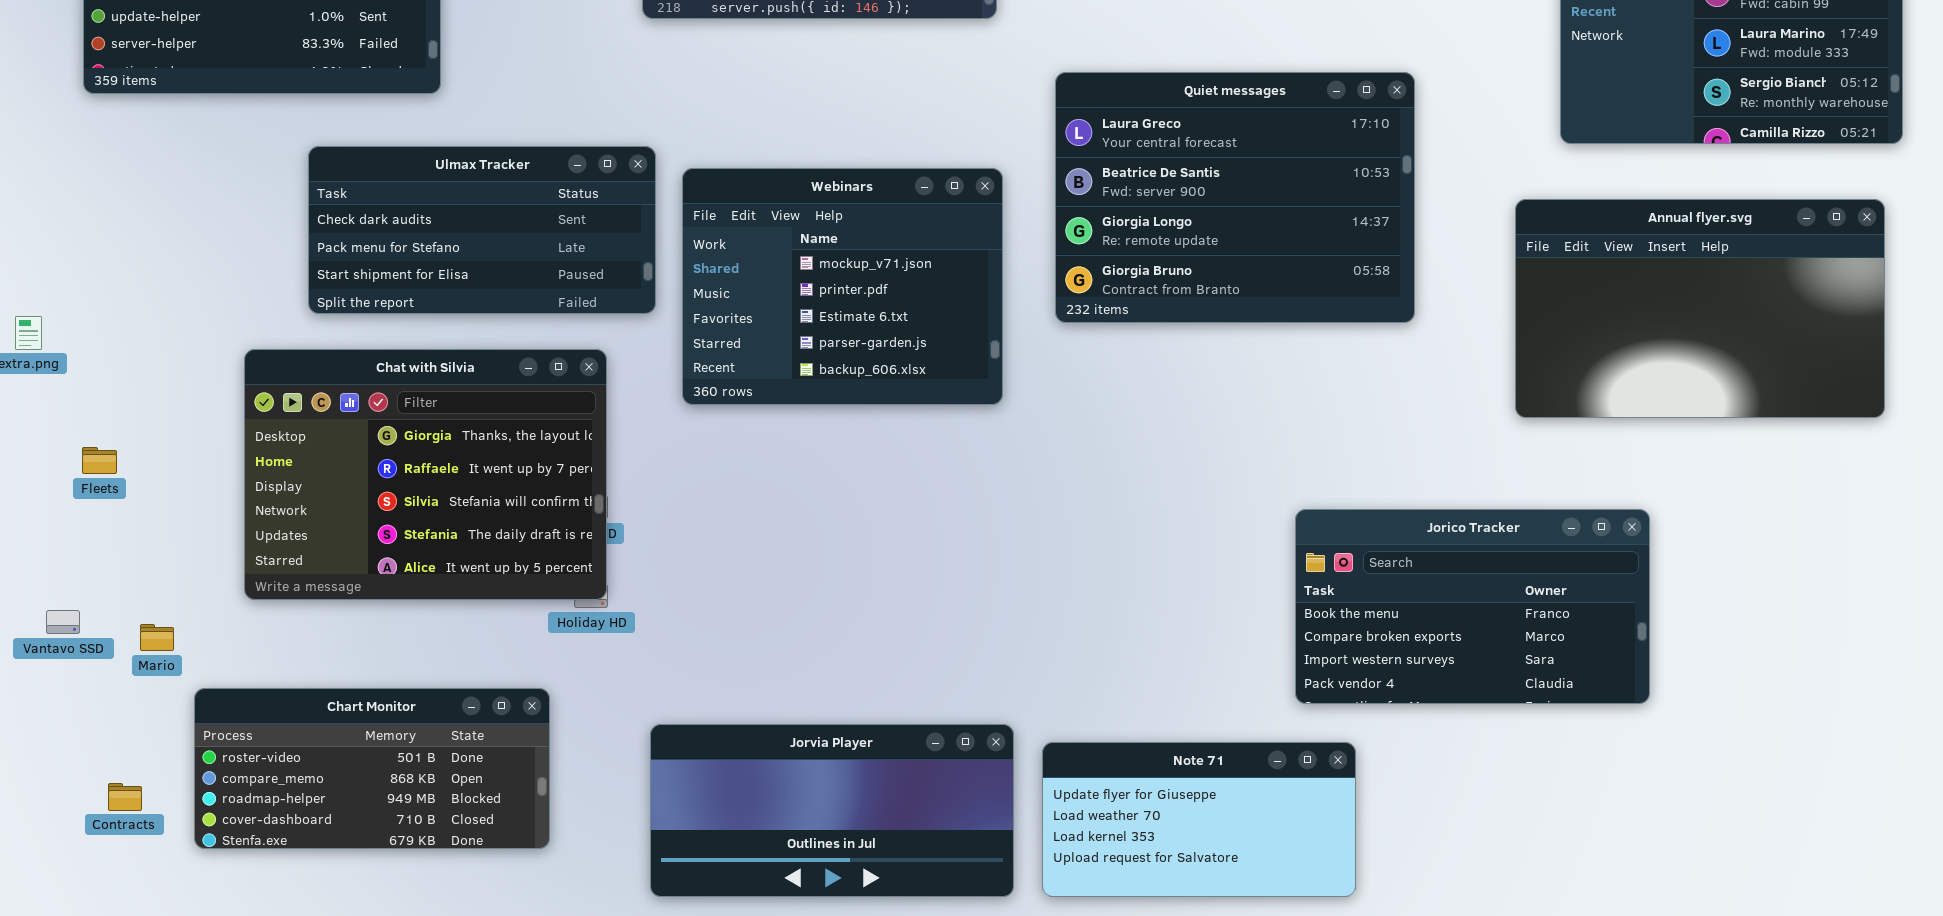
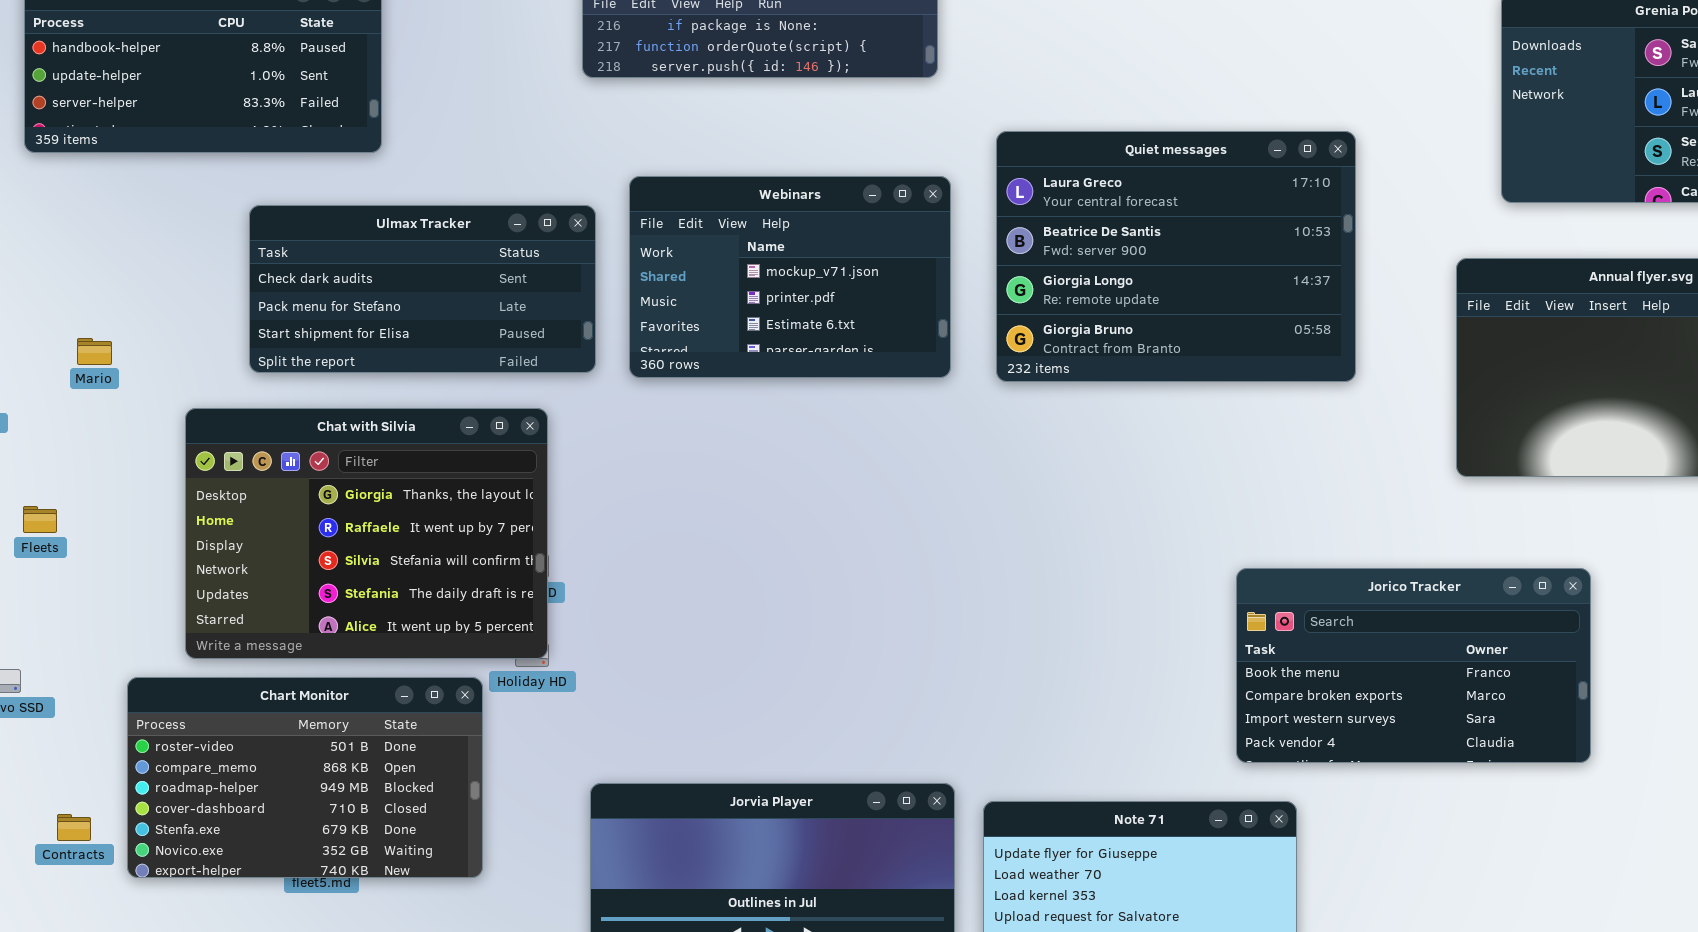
Webinars: [682,168,1003,405] -> [629,176,951,378], moved, resized
Mario: [140,624,174,651] -> [77,338,112,365], moved
Chart Monitor: [194,688,550,849] -> [127,677,483,878], moved, resized
Contracts: [108,783,142,811] -> [57,814,91,841], moved

